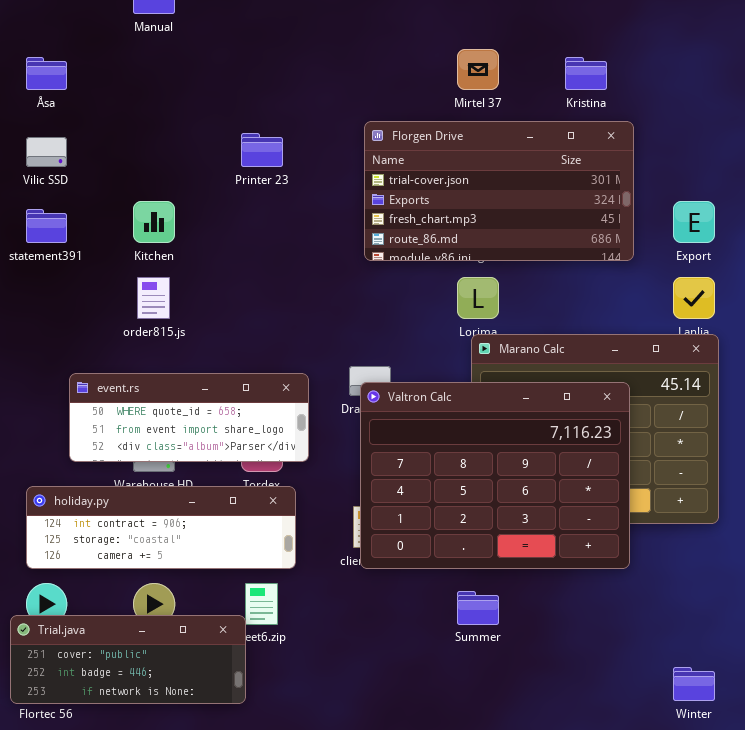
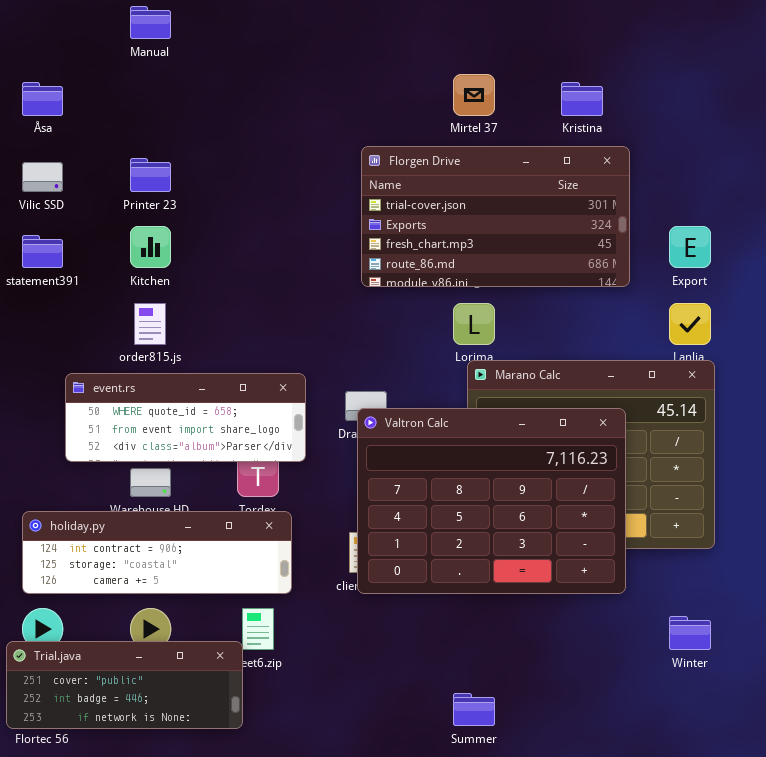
Printer 23: [241,133,283,167] -> [130,158,171,192], moved
event.rs: [69,373,309,462] -> [65,373,306,462], moved
Summer: [457,591,499,625] -> [453,693,495,726], moved
Winter: [673,667,715,701] -> [669,616,711,650], moved

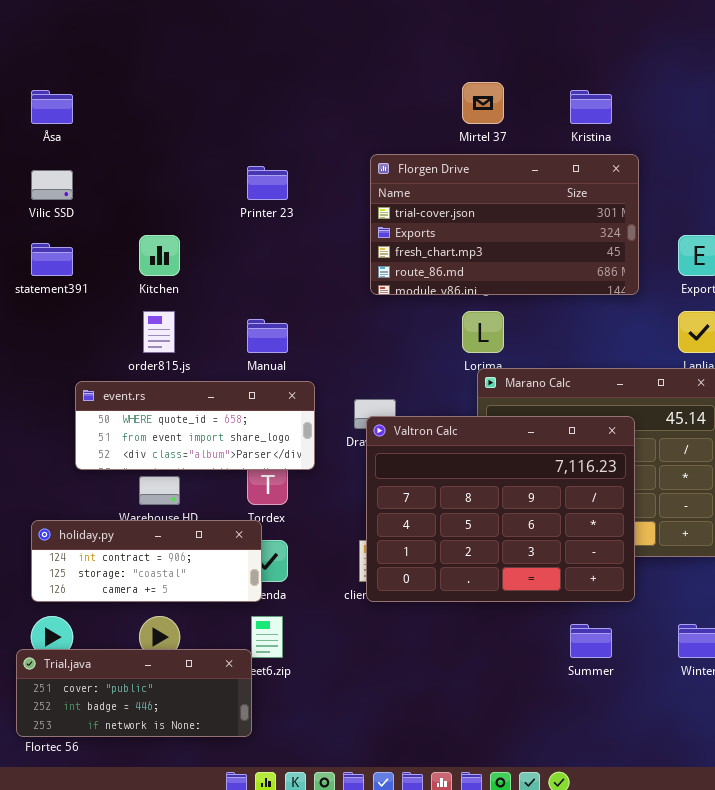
Manual: [130,6,171,39] -> [247,319,288,353], moved
Printer 23: [130,158,171,192] -> [247,166,288,200], moved
holiday.py: [22,511,292,594] -> [31,520,262,602], resized
Summer: [453,693,495,726] -> [570,624,612,658], moved

